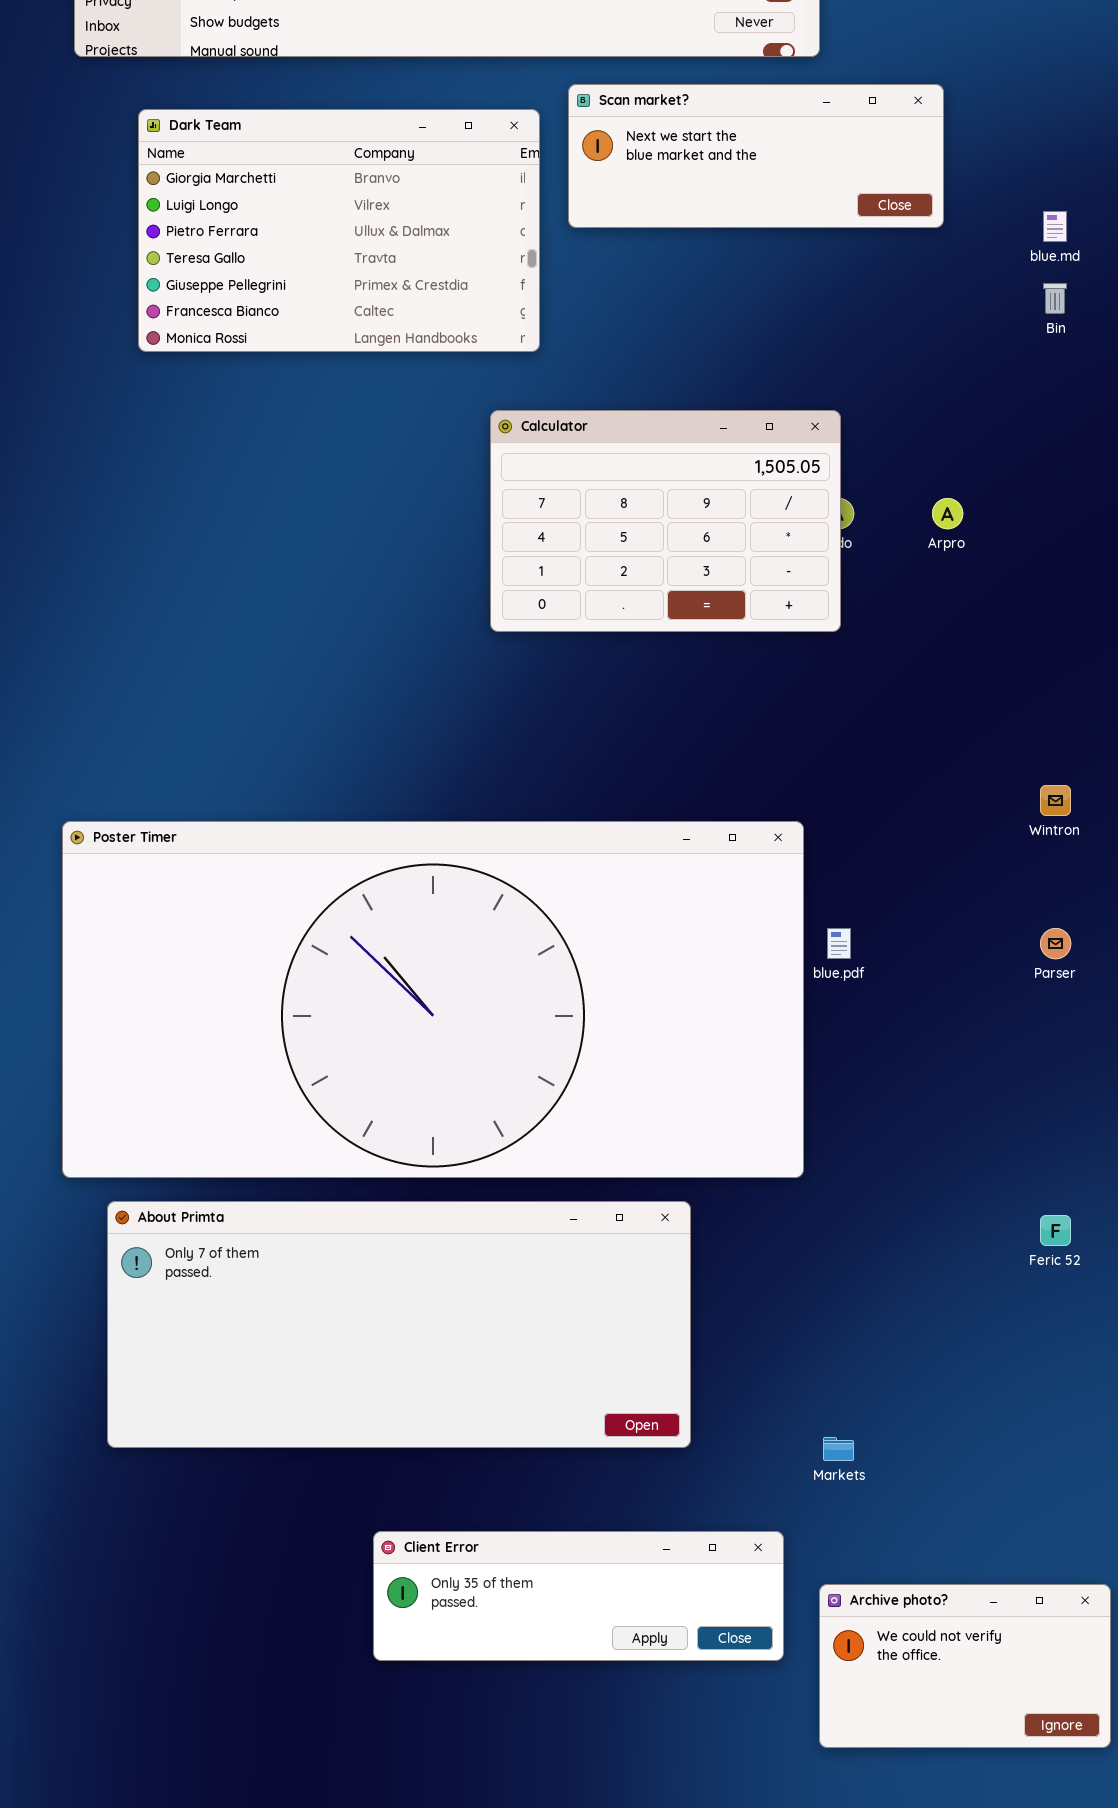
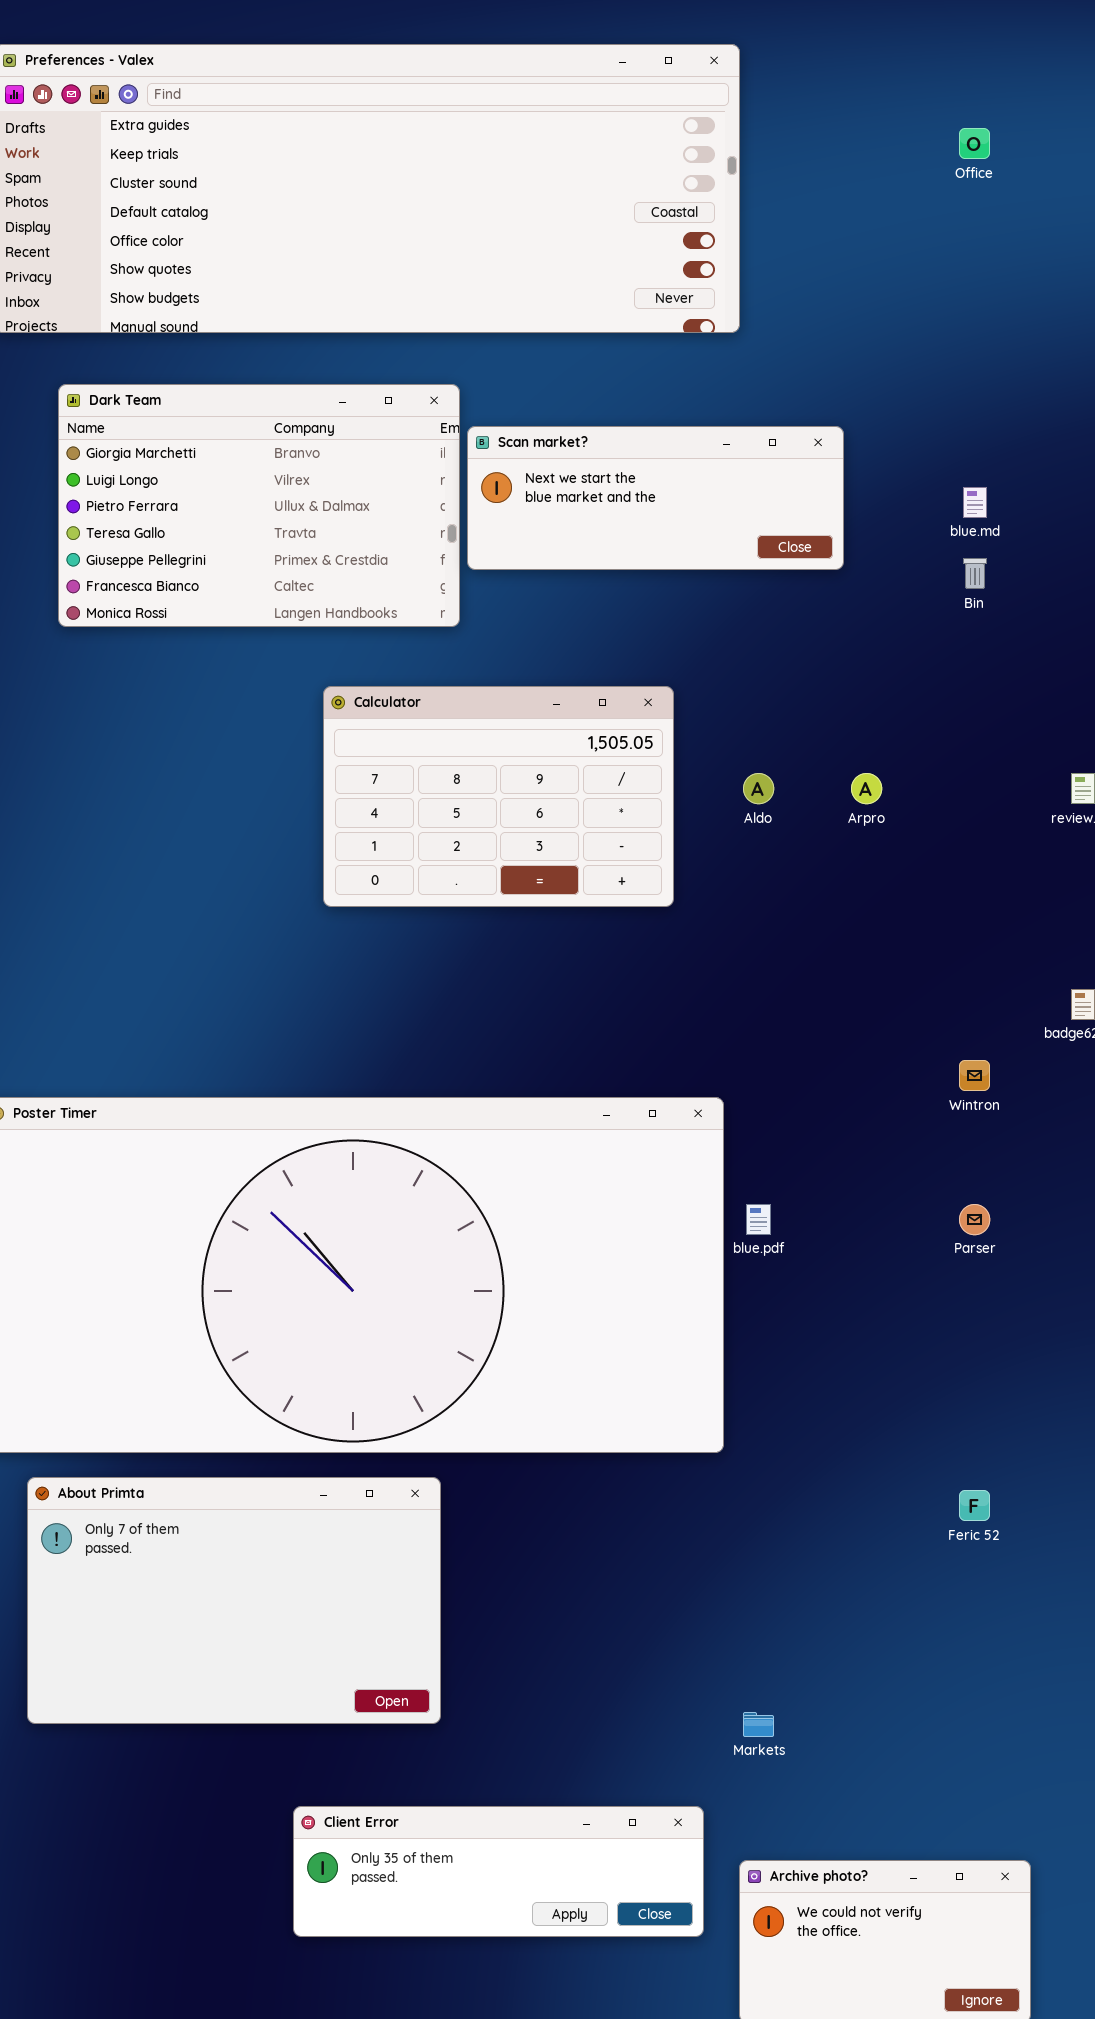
Scan market?: [568,84,944,228] -> [467,426,844,570], moved
Calculator: [490,410,841,632] -> [323,686,674,907], moved
About Primta: [107,1201,691,1448] -> [27,1477,441,1724], resized

